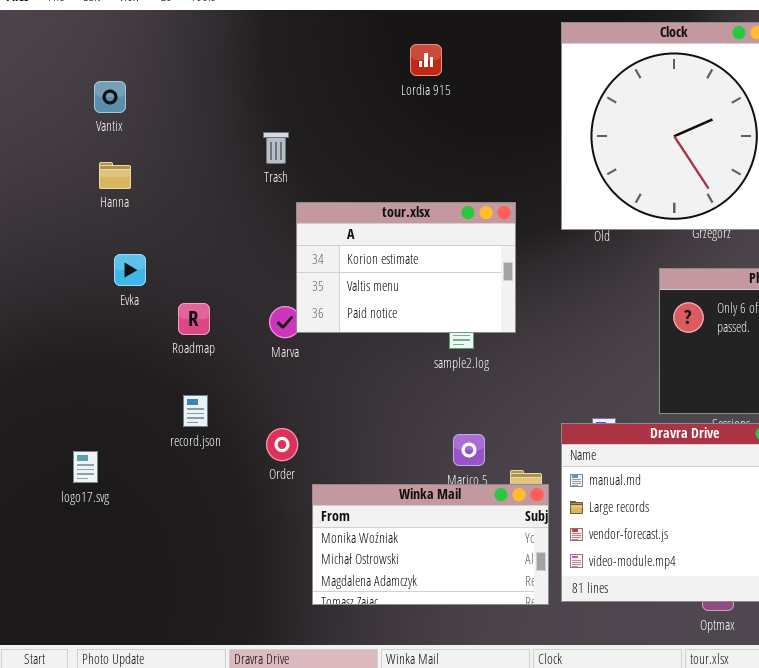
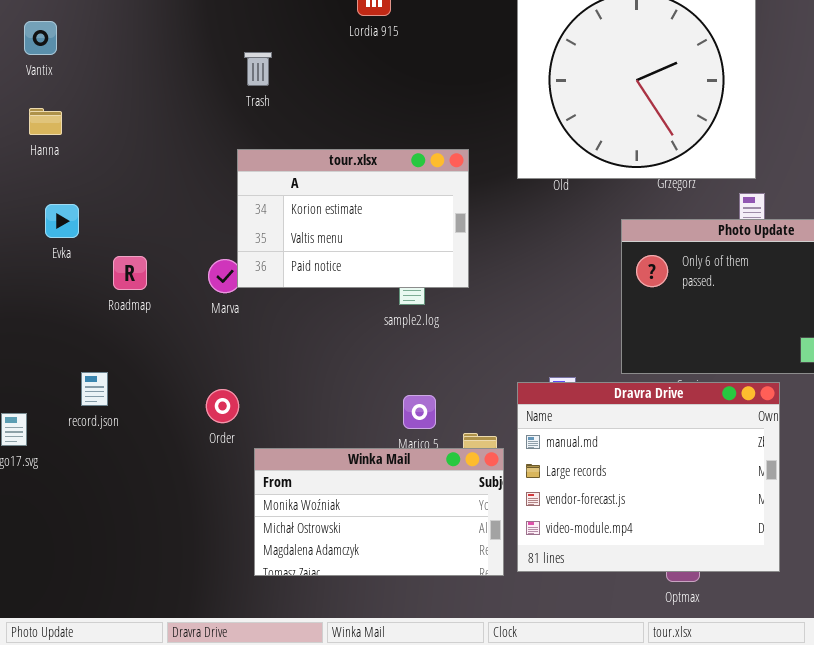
Trash: [263,132,289,164] -> [244,52,272,86], moved
record.json: [183,395,208,427] -> [81,372,108,406], moved

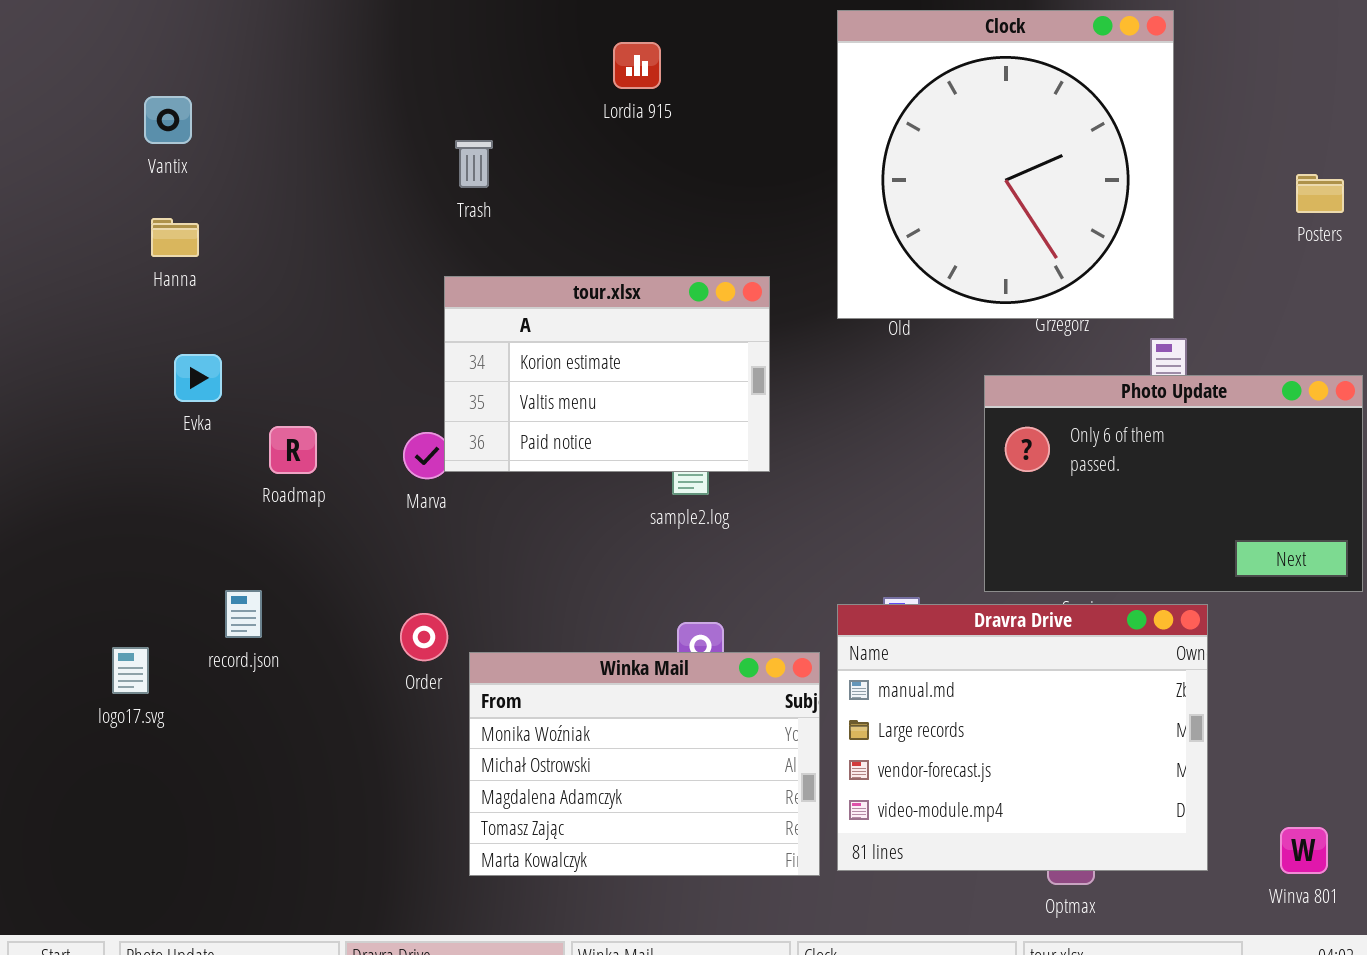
Winka Mail: [254,448,504,576] -> [469,652,820,876], resized

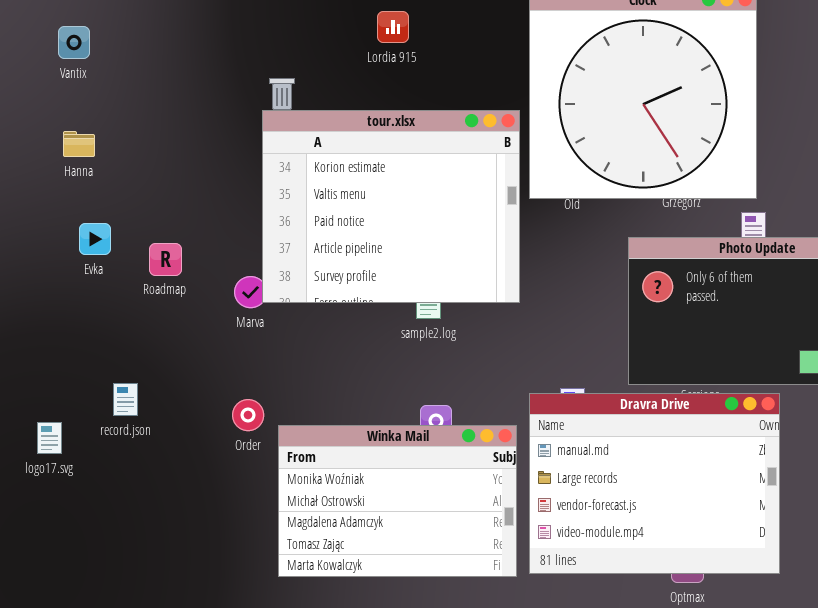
Vantix: [144,96,192,144] -> [58,26,90,59], moved
tour.xlsx: [444,276,770,472] -> [262,110,520,303], resized
Roadmap: [269,426,317,474] -> [149,243,182,276], moved

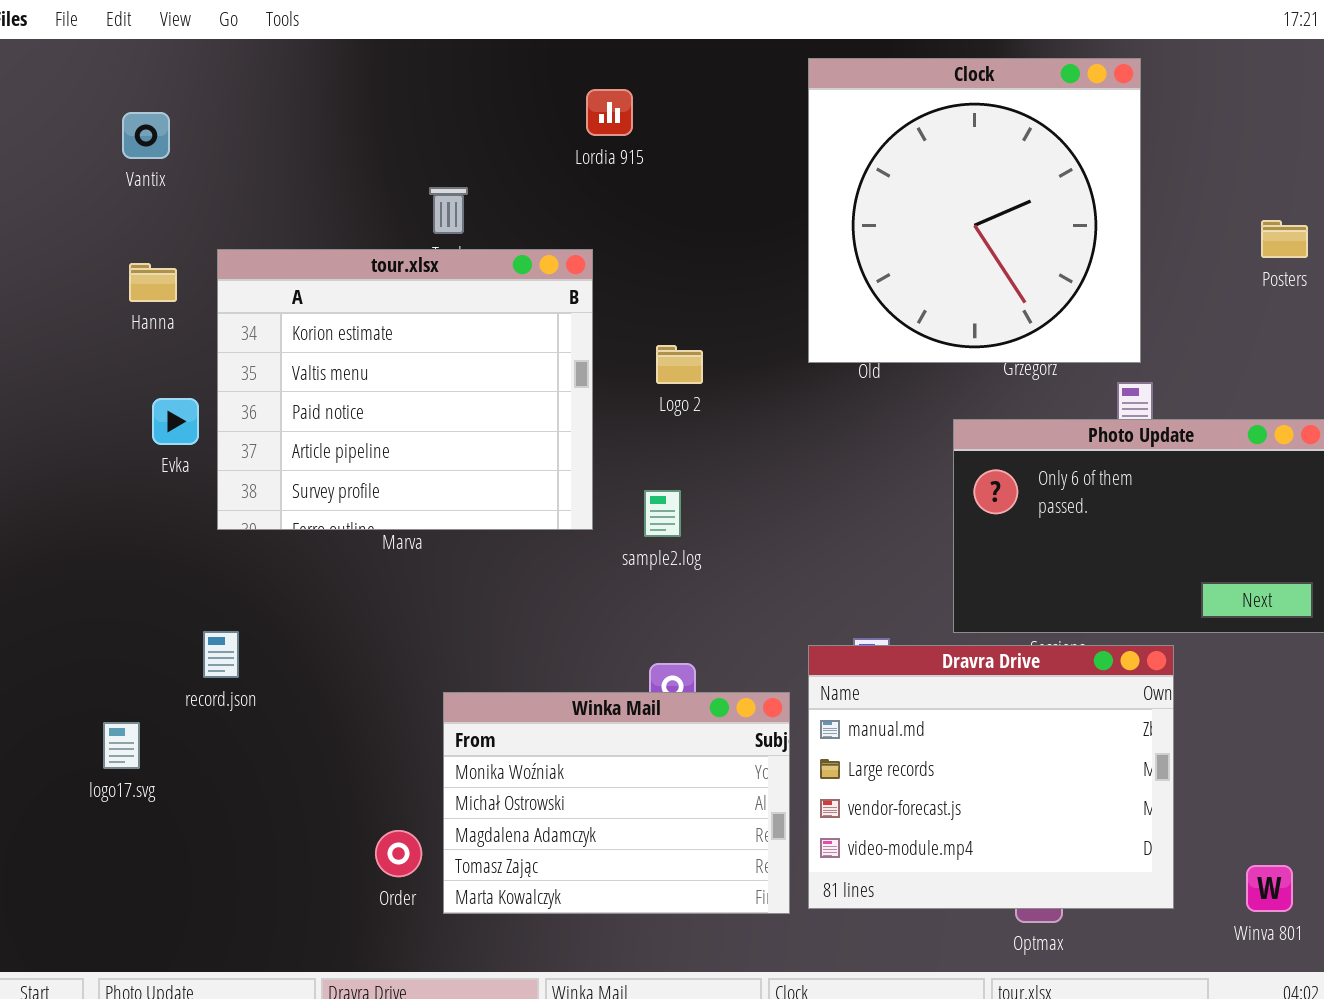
tour.xlsx: [262,110,520,303] -> [217,249,593,530], moved
Order: [232,399,264,431] -> [375,830,422,877], moved
logo17.svg: [37,422,62,454] -> [103,722,140,769], moved

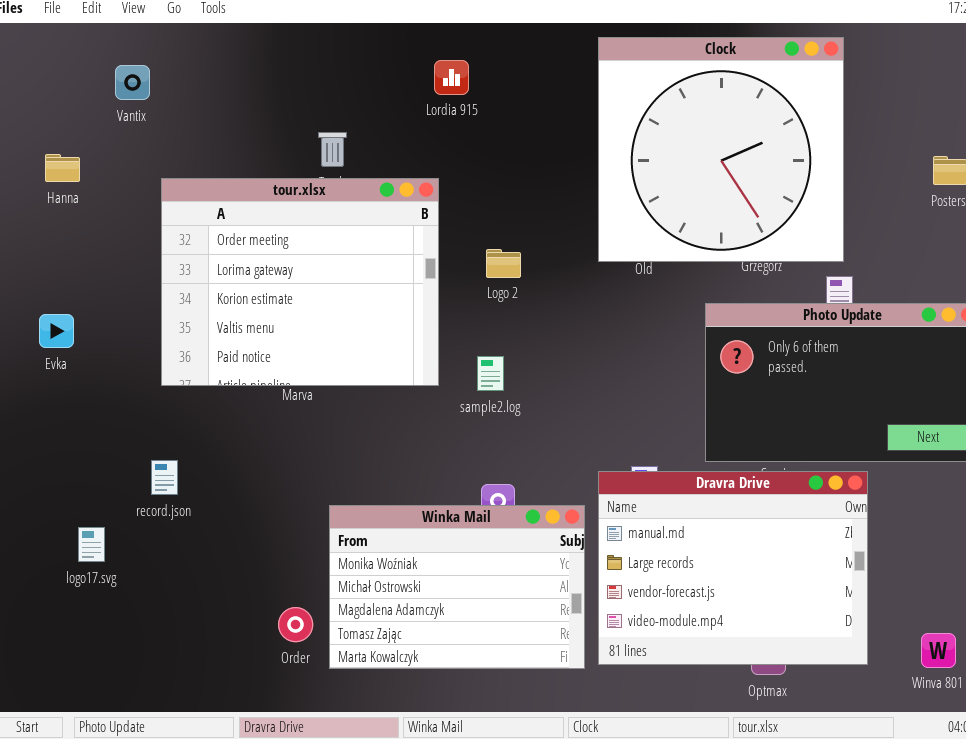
Vantix: [122,112,170,159] -> [115,65,150,100], moved
tour.xlsx: [217,249,593,530] -> [161,178,439,386], scrolled up 2 rows
Hanna: [129,263,177,302] -> [45,154,80,182], moved
Evka: [152,398,199,445] -> [39,314,74,348], moved

